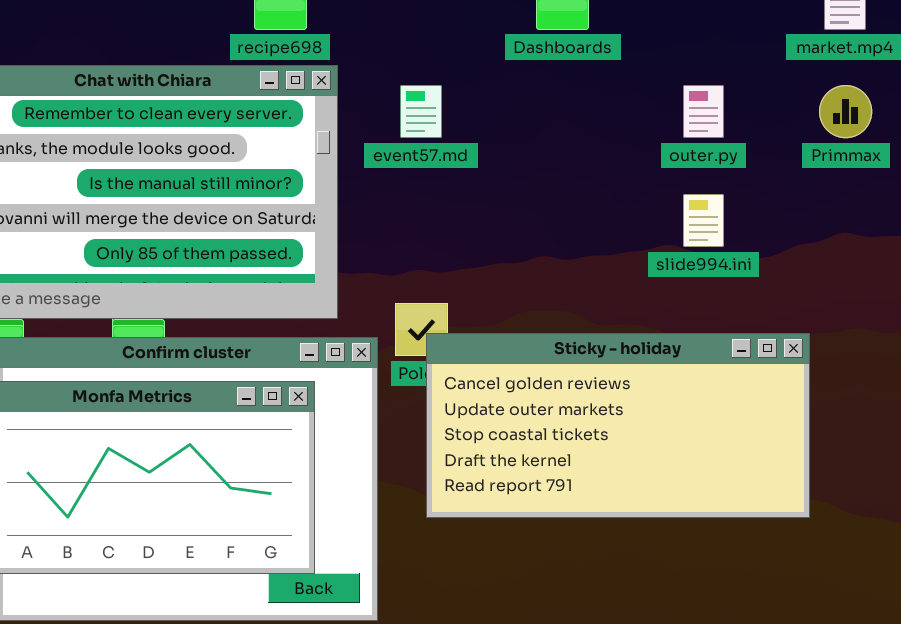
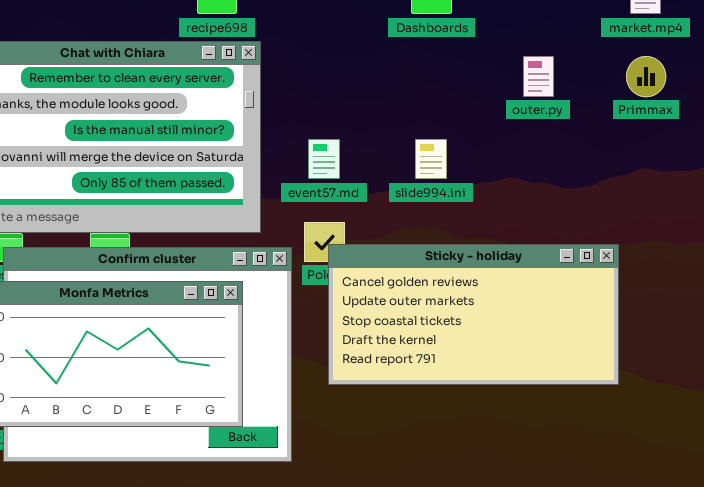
event57.md: [400,85,442,138] -> [308,139,340,179], moved
slide994.ini: [683,194,724,247] -> [415,139,447,179], moved

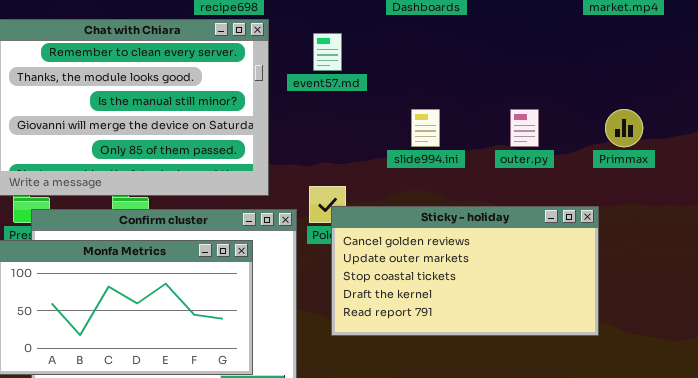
outer.py: [523,56,554,97] -> [510,109,539,147], moved
Primmax: [626,56,666,97] -> [605,109,643,147], moved
event57.md: [308,139,340,179] -> [313,33,342,71], moved

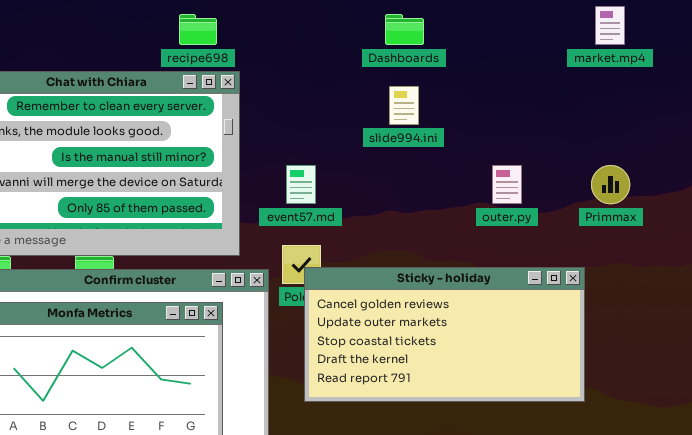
event57.md: [313,33,342,71] -> [286,165,316,204], moved
slide994.ini: [411,109,440,147] -> [389,86,419,125], moved

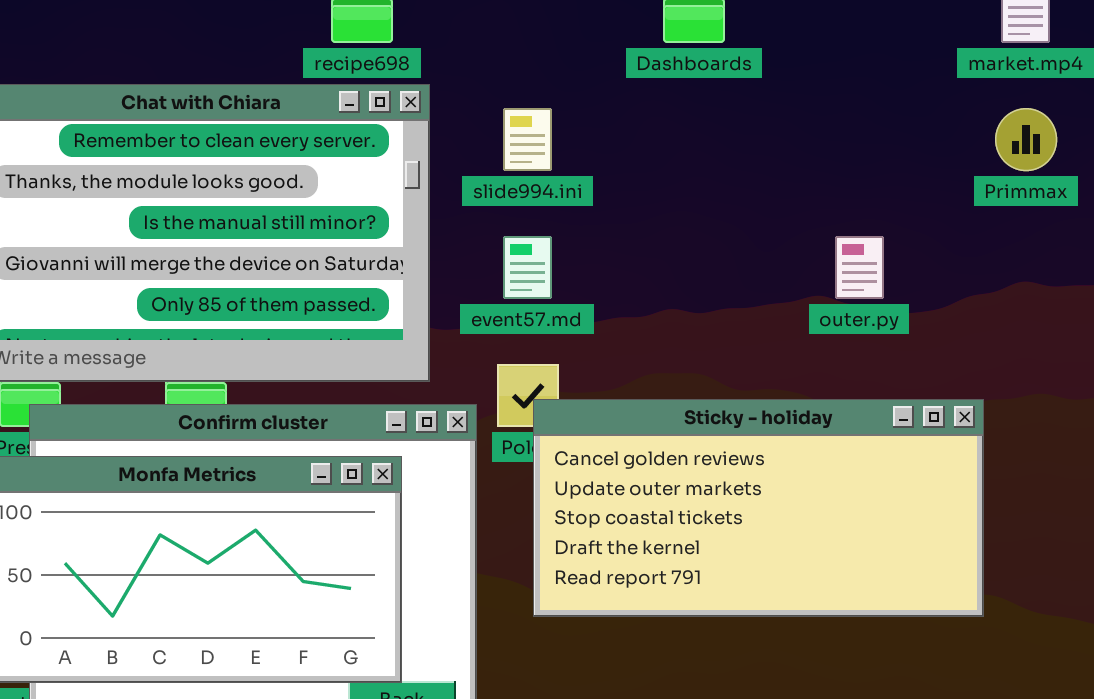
slide994.ini: [389,86,419,125] -> [503,108,552,171], moved
Primmax: [591,165,630,204] -> [995,108,1057,171], moved

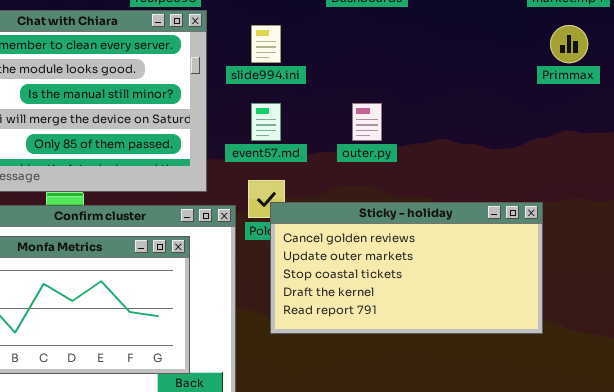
outer.py: [835,236,884,299] -> [352,103,382,141], moved

